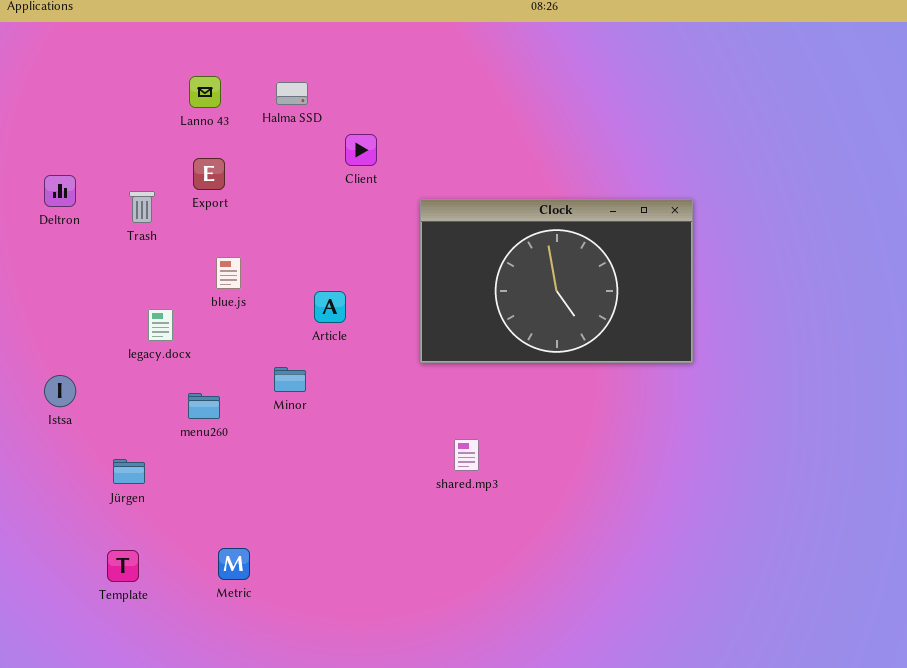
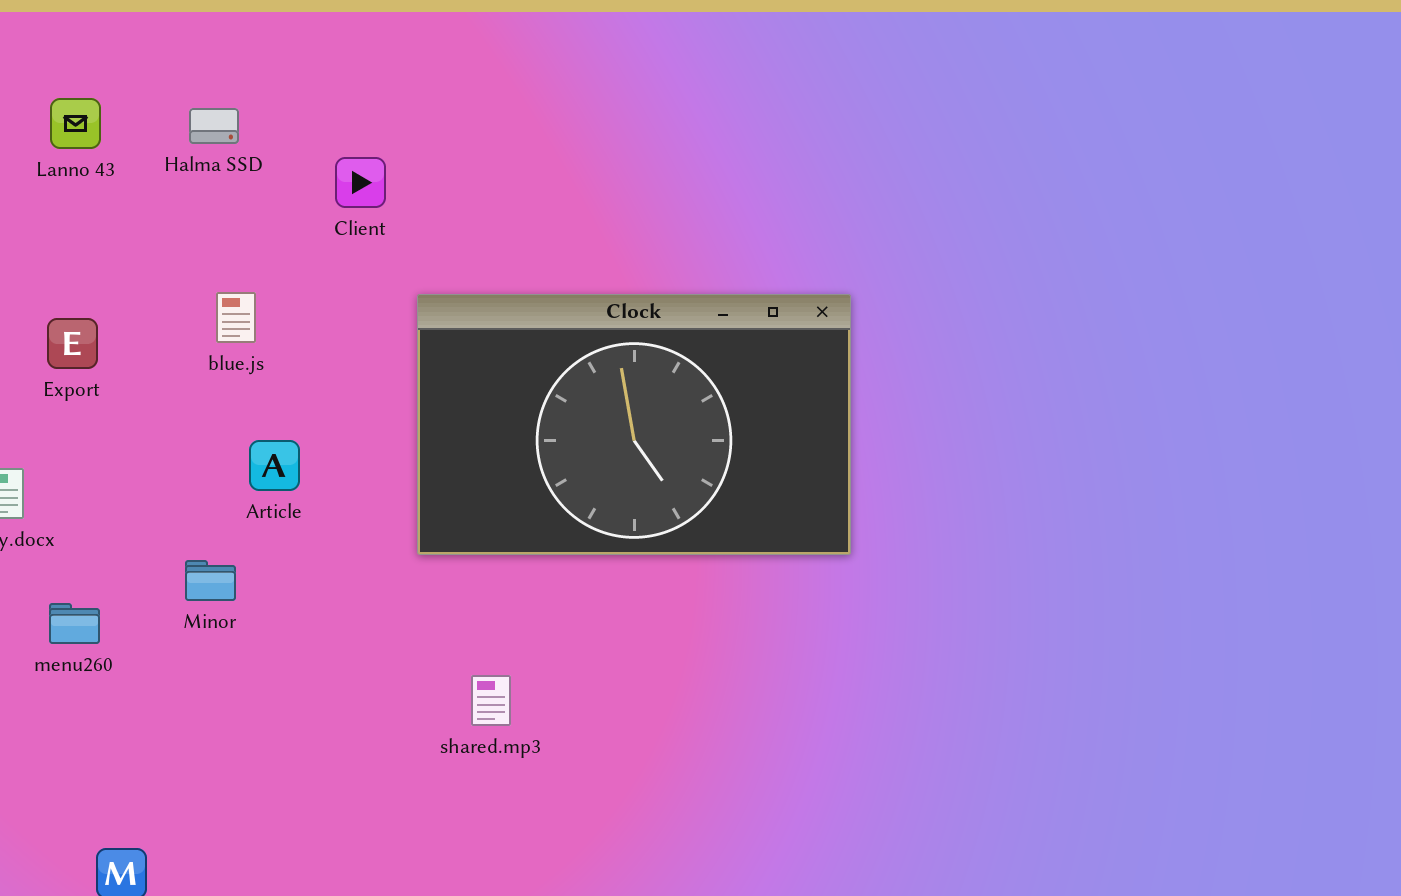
Client: [345,134,377,166] -> [335,157,386,208], moved
Export: [193,158,225,190] -> [47,318,98,369], moved
blue.js: [216,257,241,289] -> [216,292,256,343], moved

